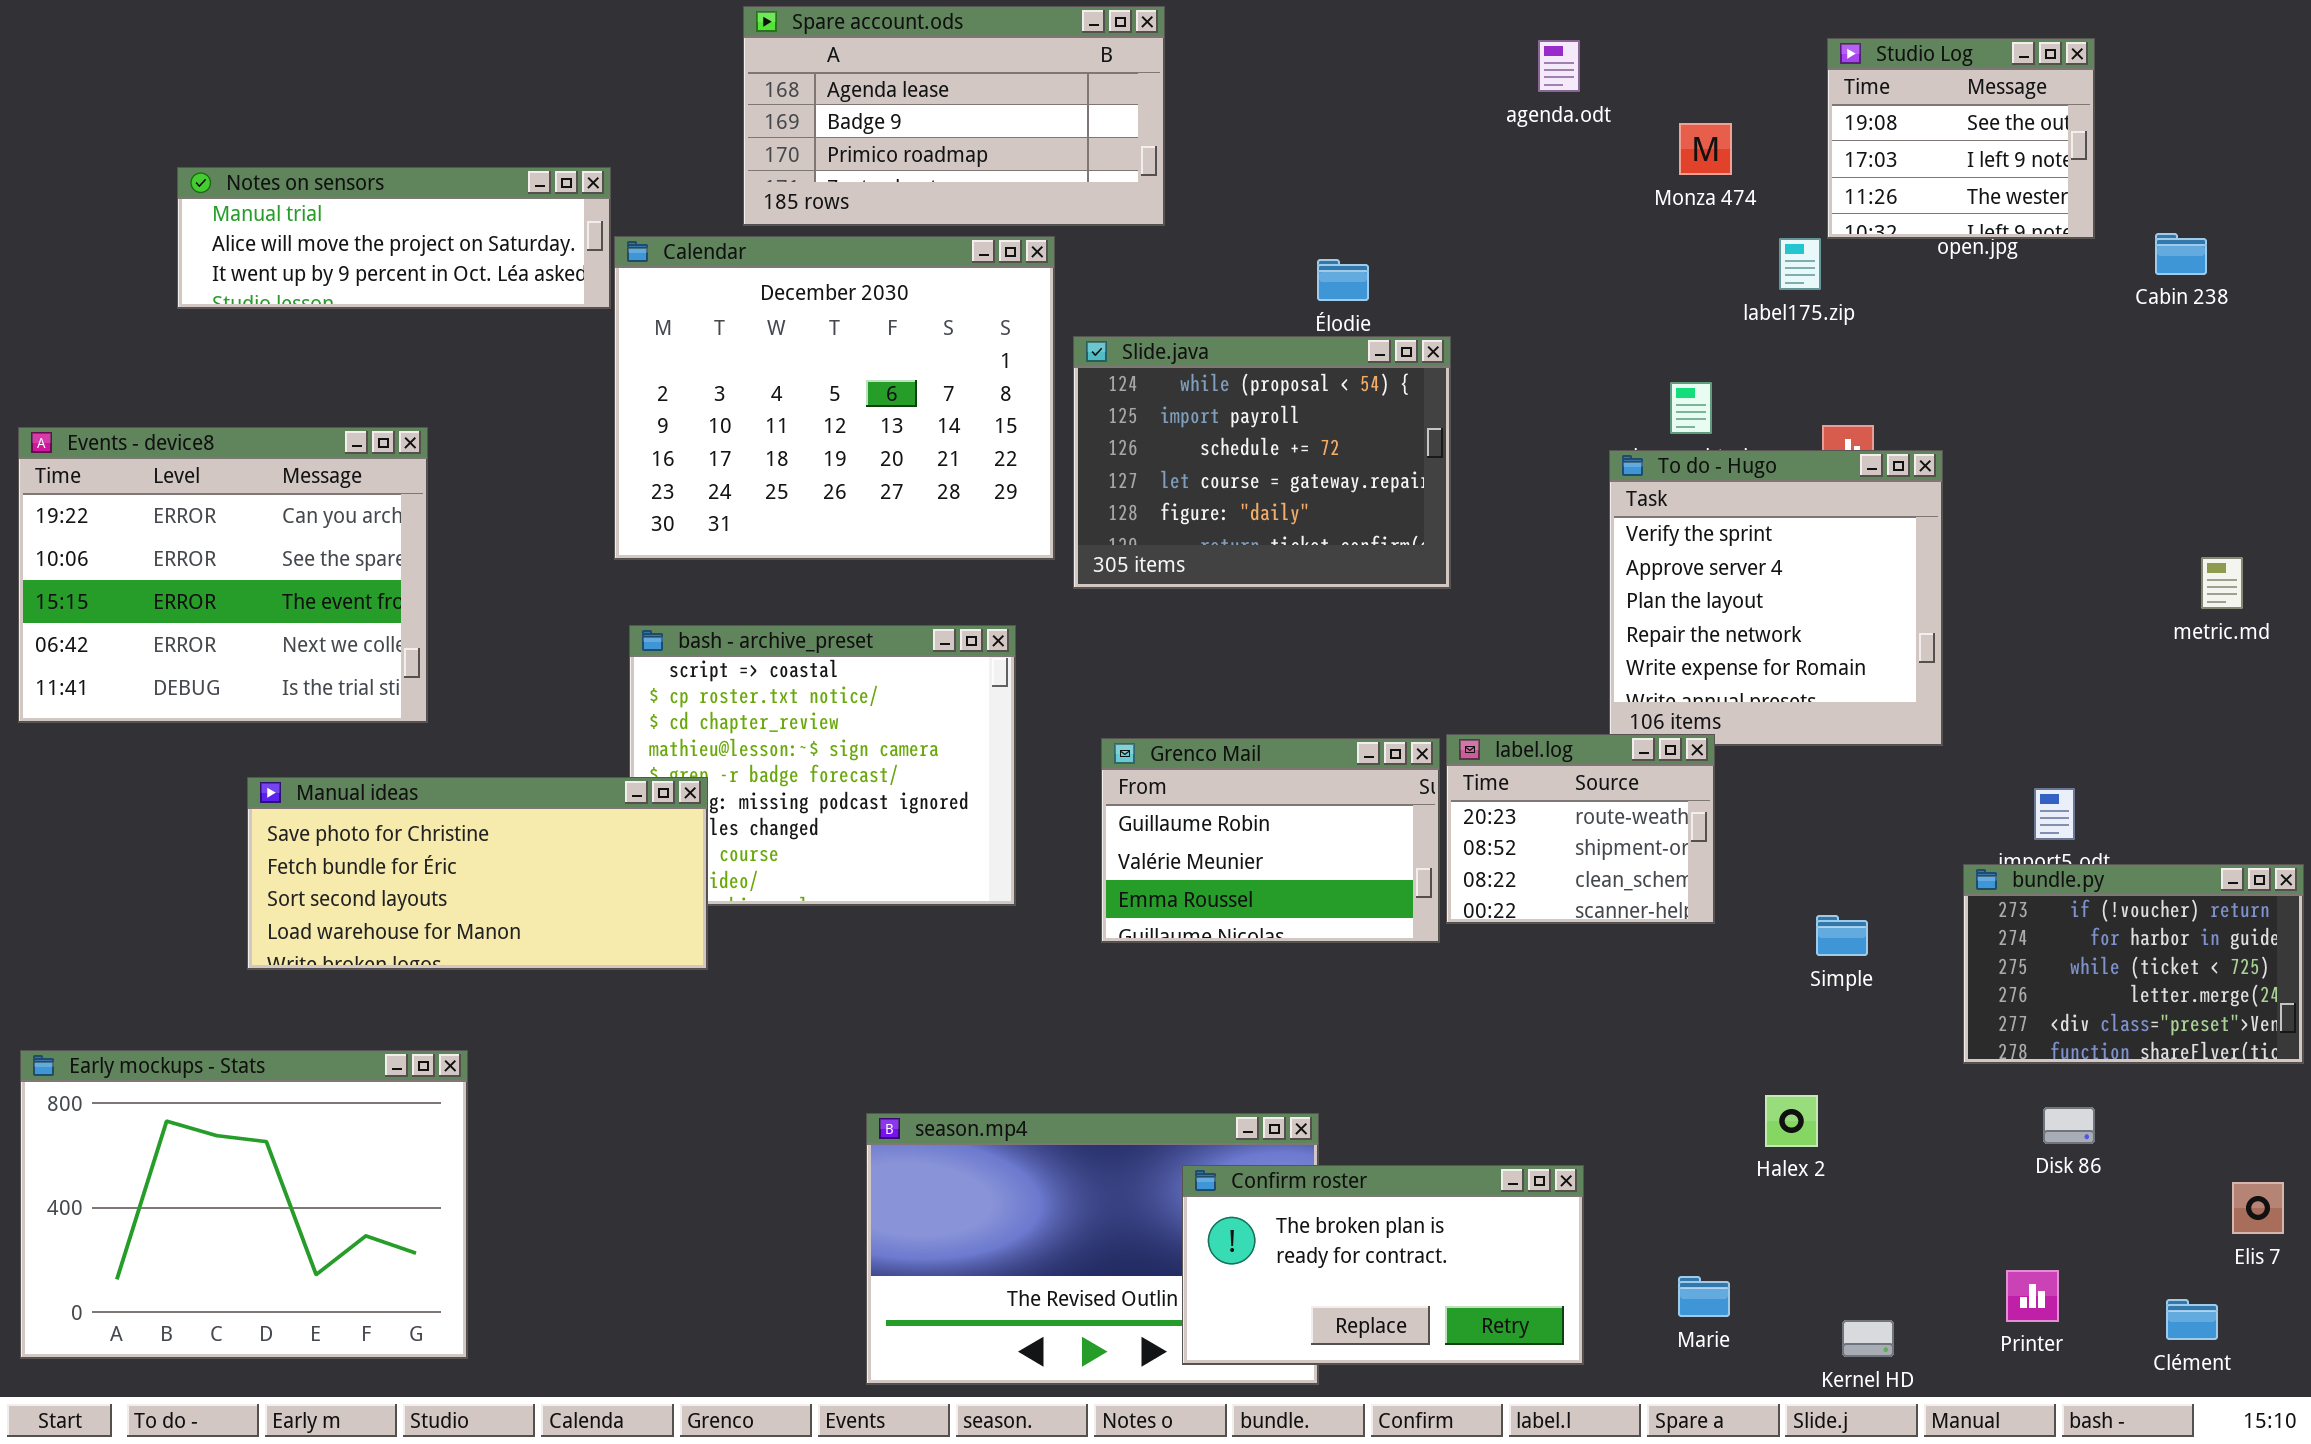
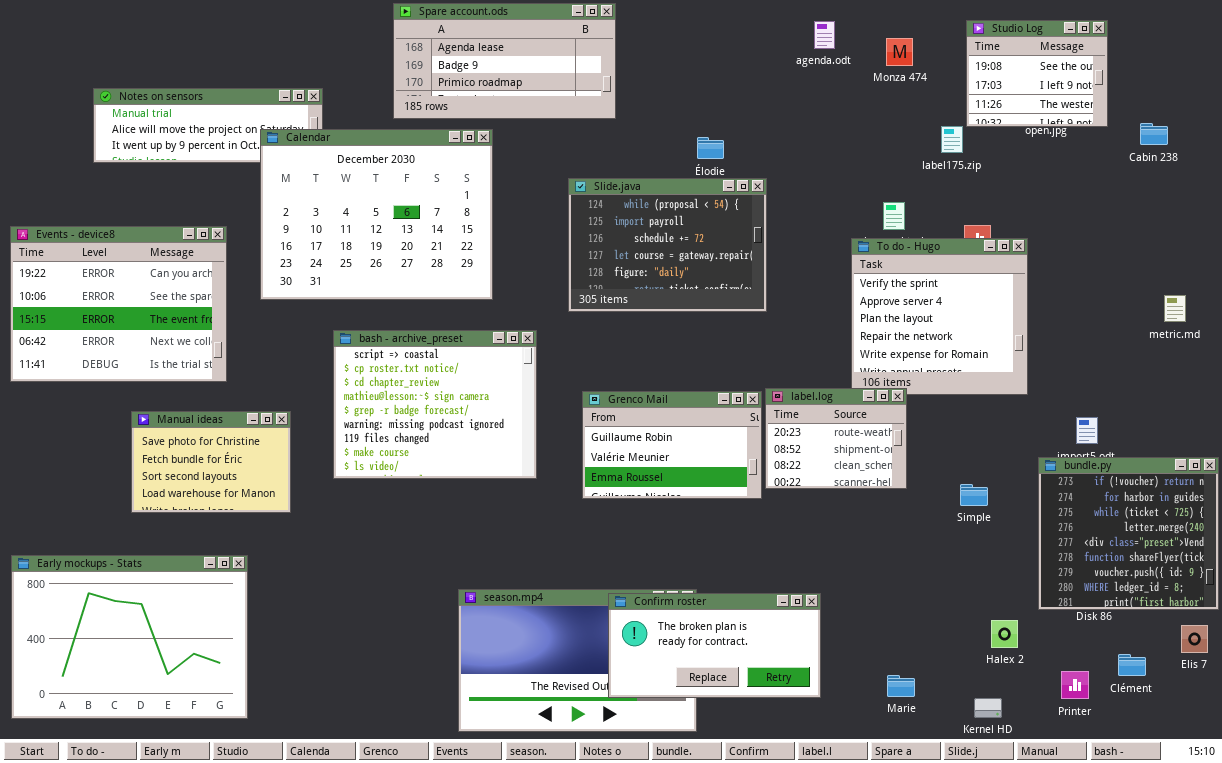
Monza 474: [1679,123,1732,175] -> [886,38,913,66], moved
Calendar: [614,236,1055,560] -> [260,129,493,300], moved
Manual ideas: [247,777,708,970] -> [131,411,291,513], resized
bundle.py: [1963,864,2304,1064] -> [1038,457,1219,610], resized
Halex 2: [1765,1095,1818,1147] -> [991,620,1018,648], moved
Confirm roster: [1182,1165,1584,1365] -> [608,593,821,698], moved
Clément: [2166,1299,2218,1340] -> [1118,654,1146,676], moved

